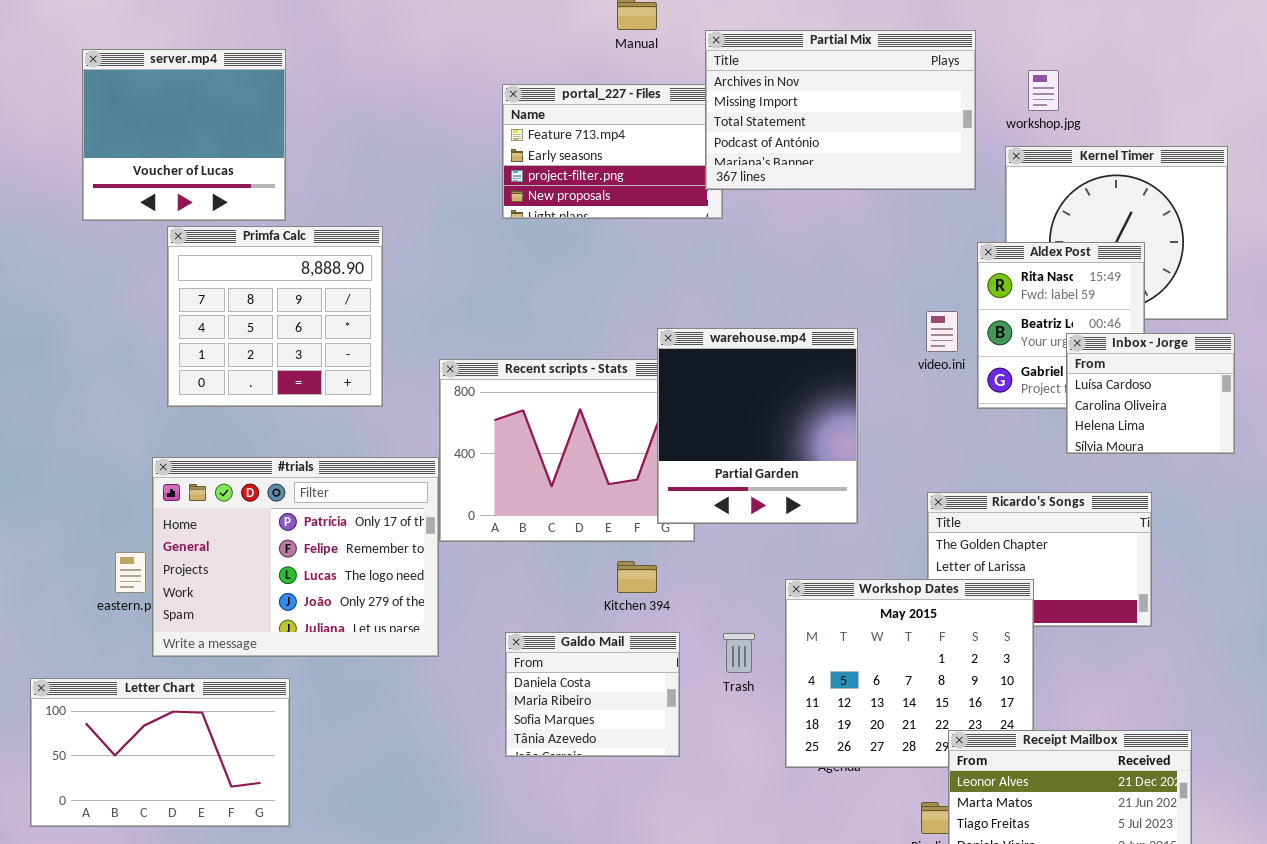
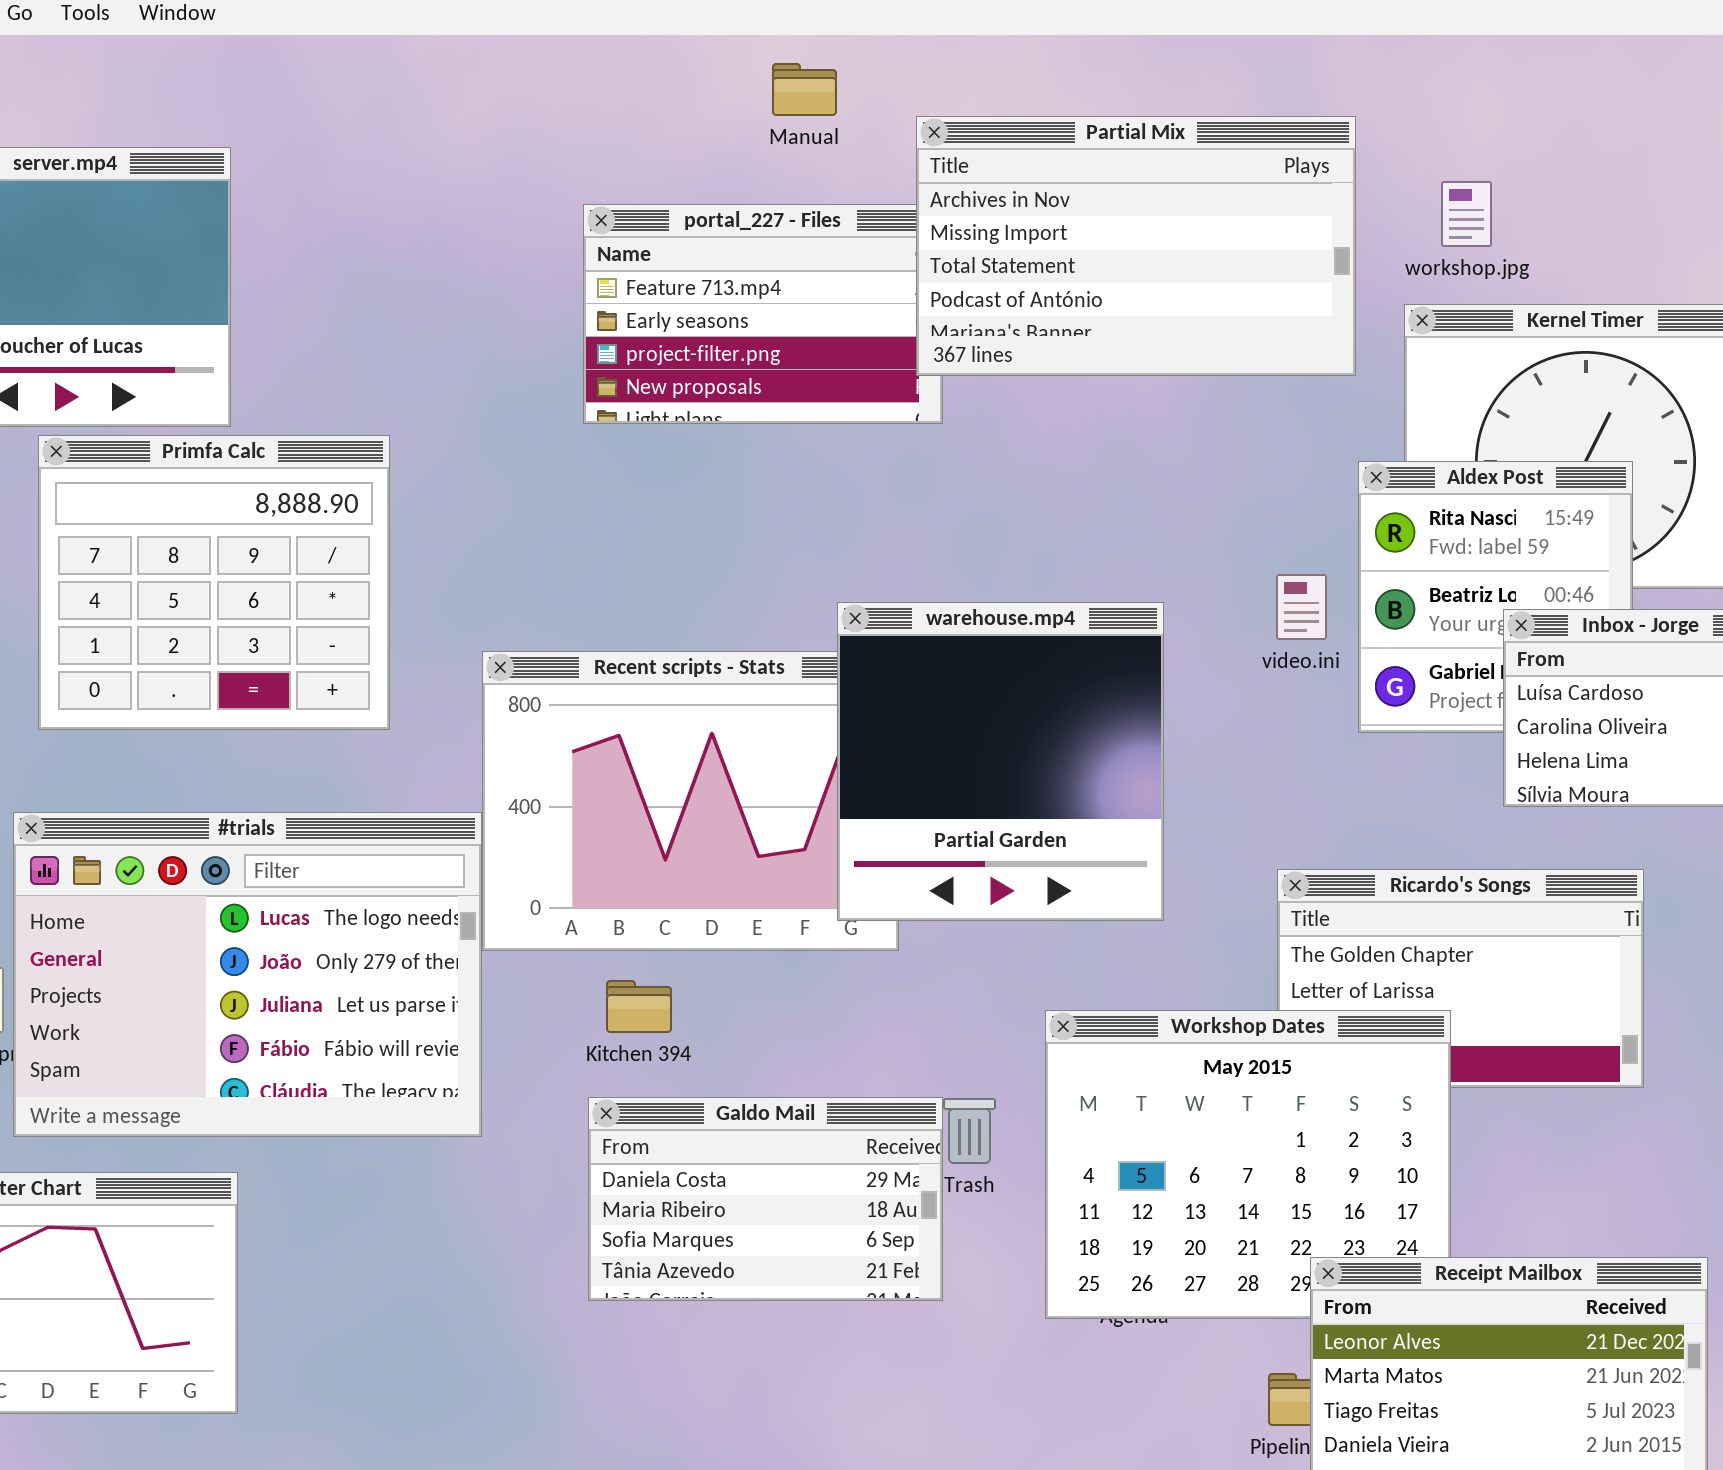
#trials: [152,457,439,657] -> [13,812,482,1137], scrolled down 2 rows
Kitchen 394: [617,561,657,593] -> [606,980,672,1033], moved
Galdo Mail: [505,632,680,757] -> [588,1097,943,1301], resized

